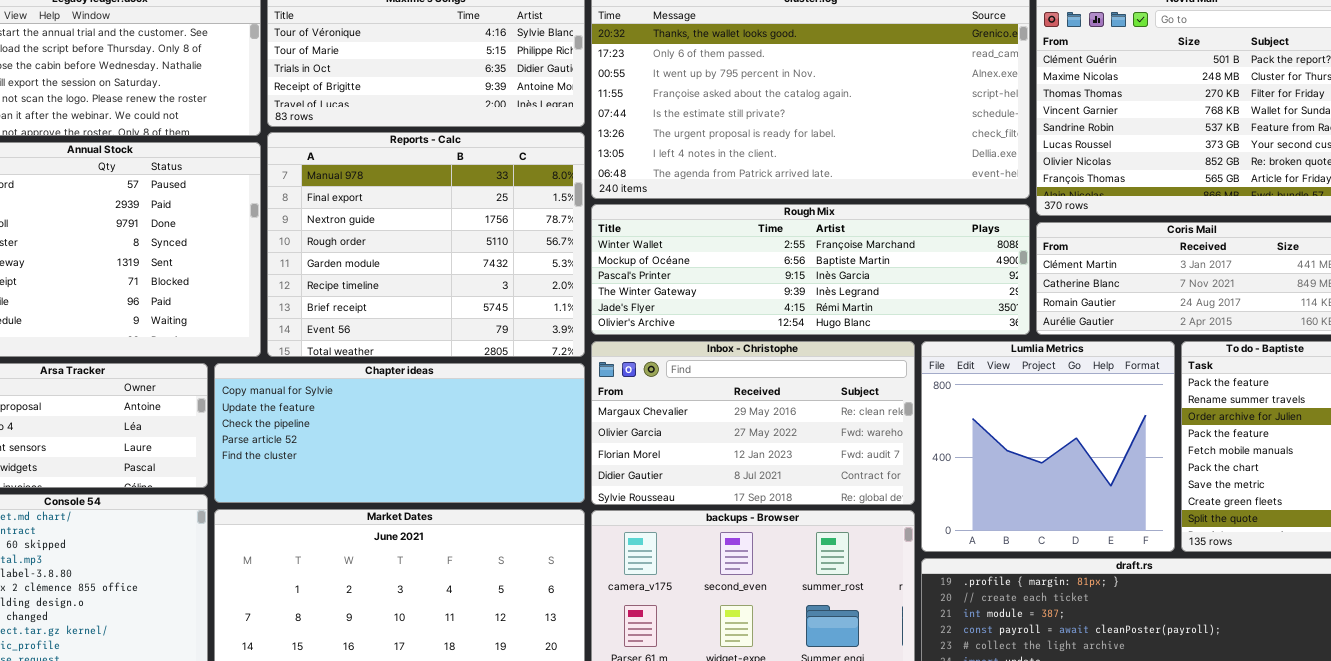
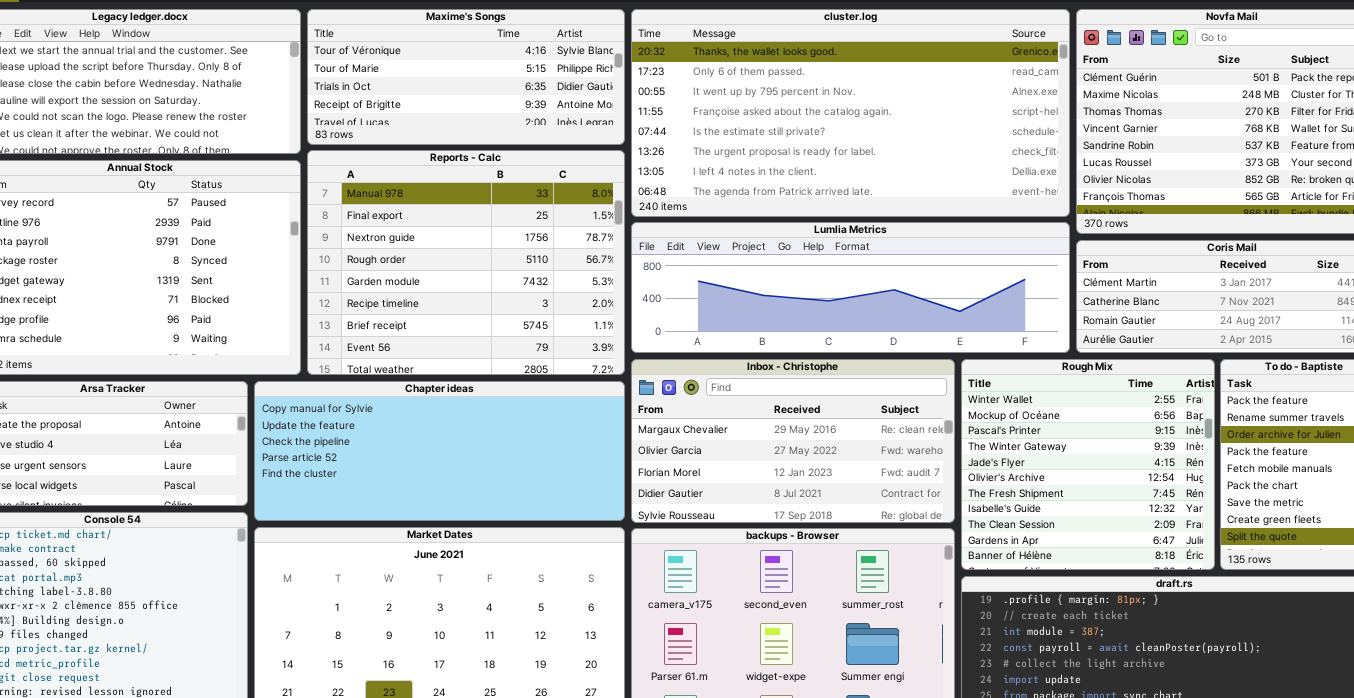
Rough Mix: [591,204,1030,335] -> [961,359,1215,570], moved, resized
Lumlia Metrics: [921,341,1175,552] -> [631,222,1070,353], moved, resized

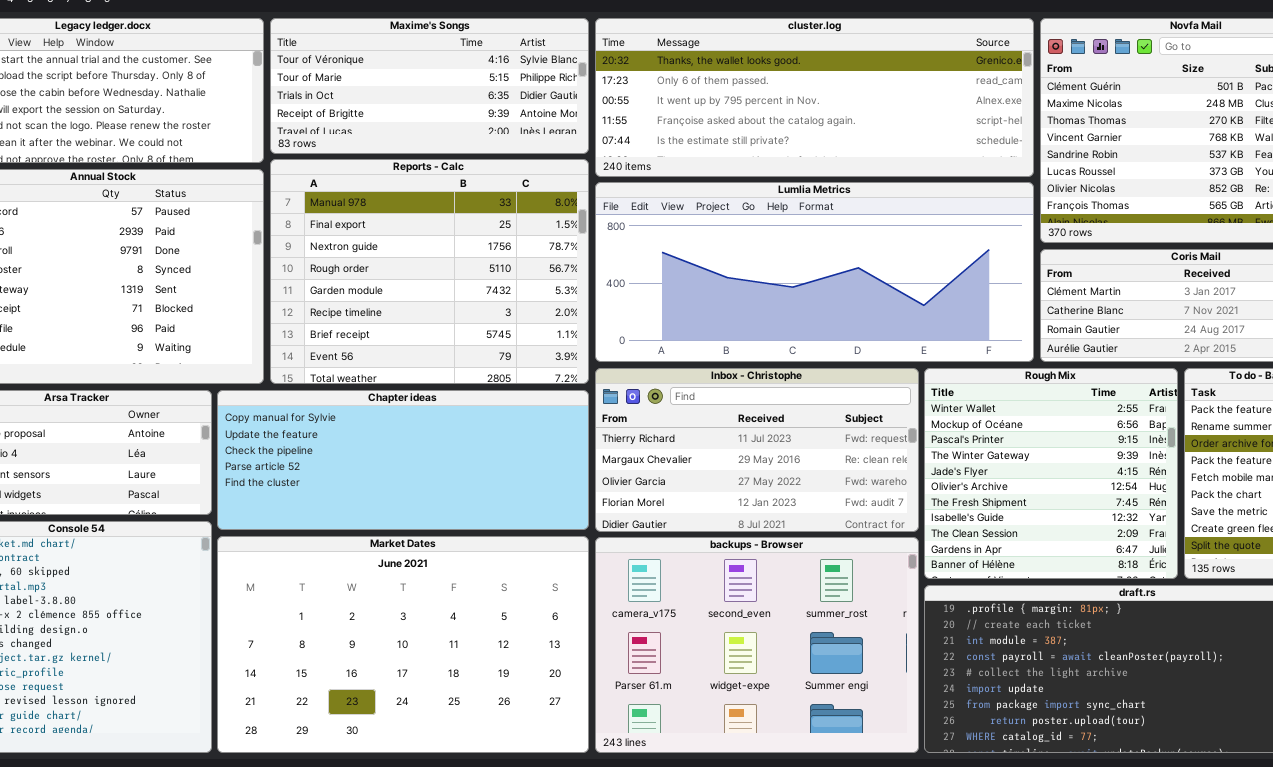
cluster.log: [631,9,1070,217] -> [595,18,1034,177], resized
Lumlia Metrics: [631,222,1070,353] -> [595,182,1034,362], resized
Inbox - Christophe: [631,359,955,523] -> [595,368,919,532], scrolled up 1 row

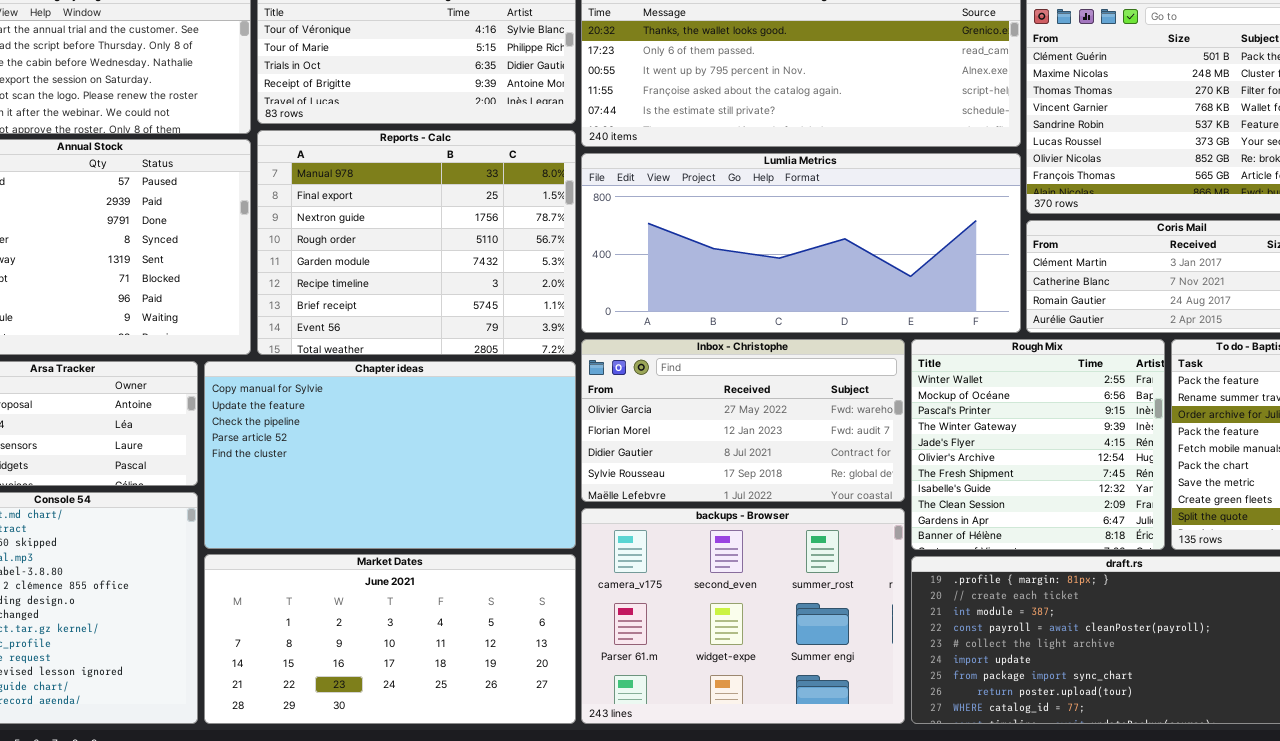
Inbox - Christophe: [595,368,919,532] -> [581,339,905,502], scrolled down 2 rows
Chapter ideas: [217,390,589,530] -> [204,361,576,549], resized
Market Dates: [217,536,589,753] -> [204,554,576,724], resized

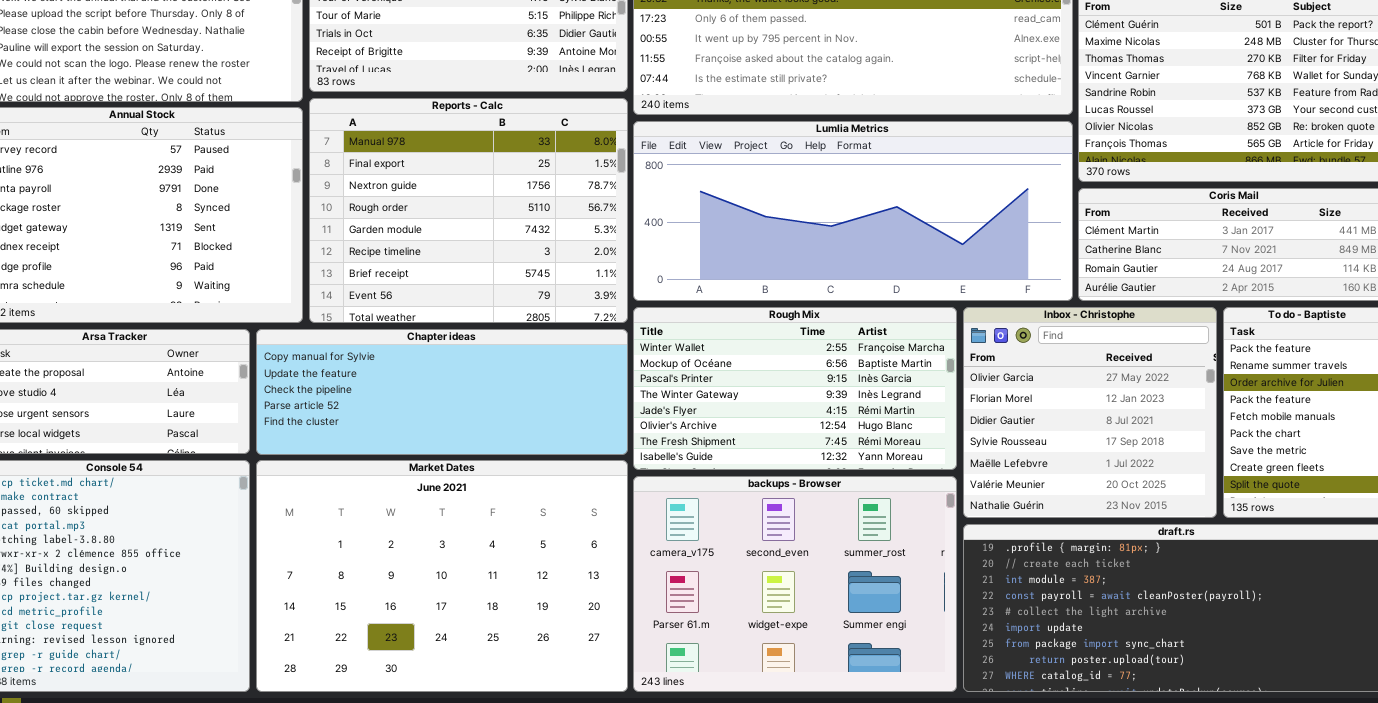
Inbox - Christophe: [581,339,905,502] -> [963,307,1217,518], moved, resized
Rough Mix: [911,339,1165,550] -> [633,307,957,470], moved, resized
Chapter ideas: [204,361,576,549] -> [256,329,628,455], resized
Market Dates: [204,554,576,724] -> [256,460,628,692], resized

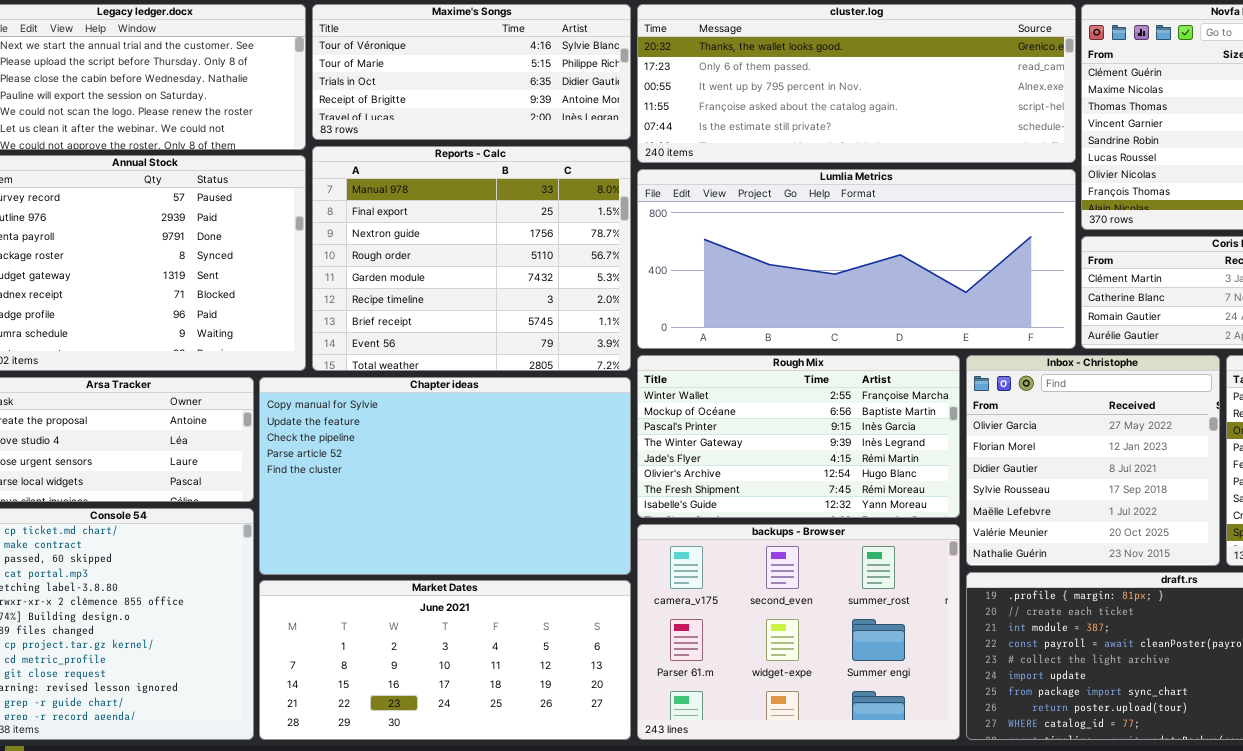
Chapter ideas: [256,329,628,455] -> [259,377,631,575], resized
Market Dates: [256,460,628,692] -> [259,580,631,740], resized

